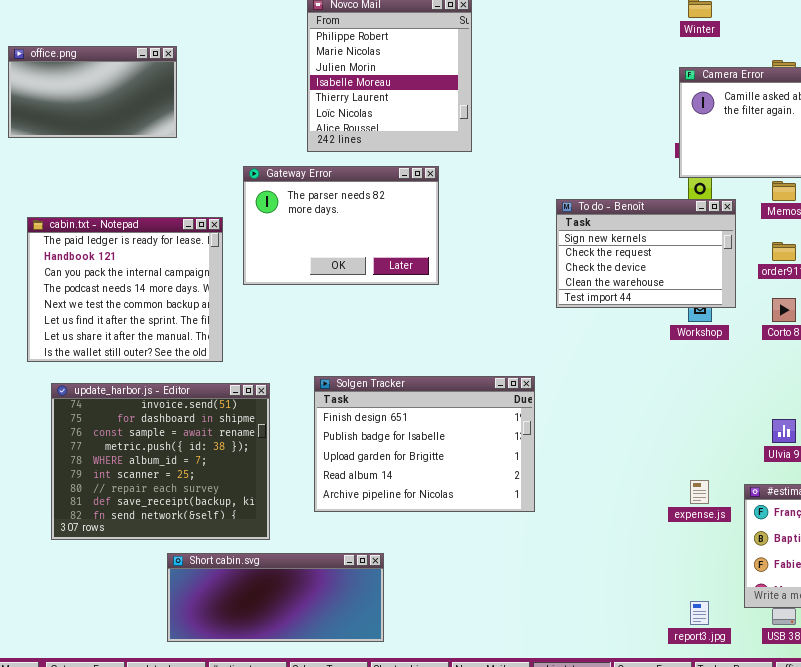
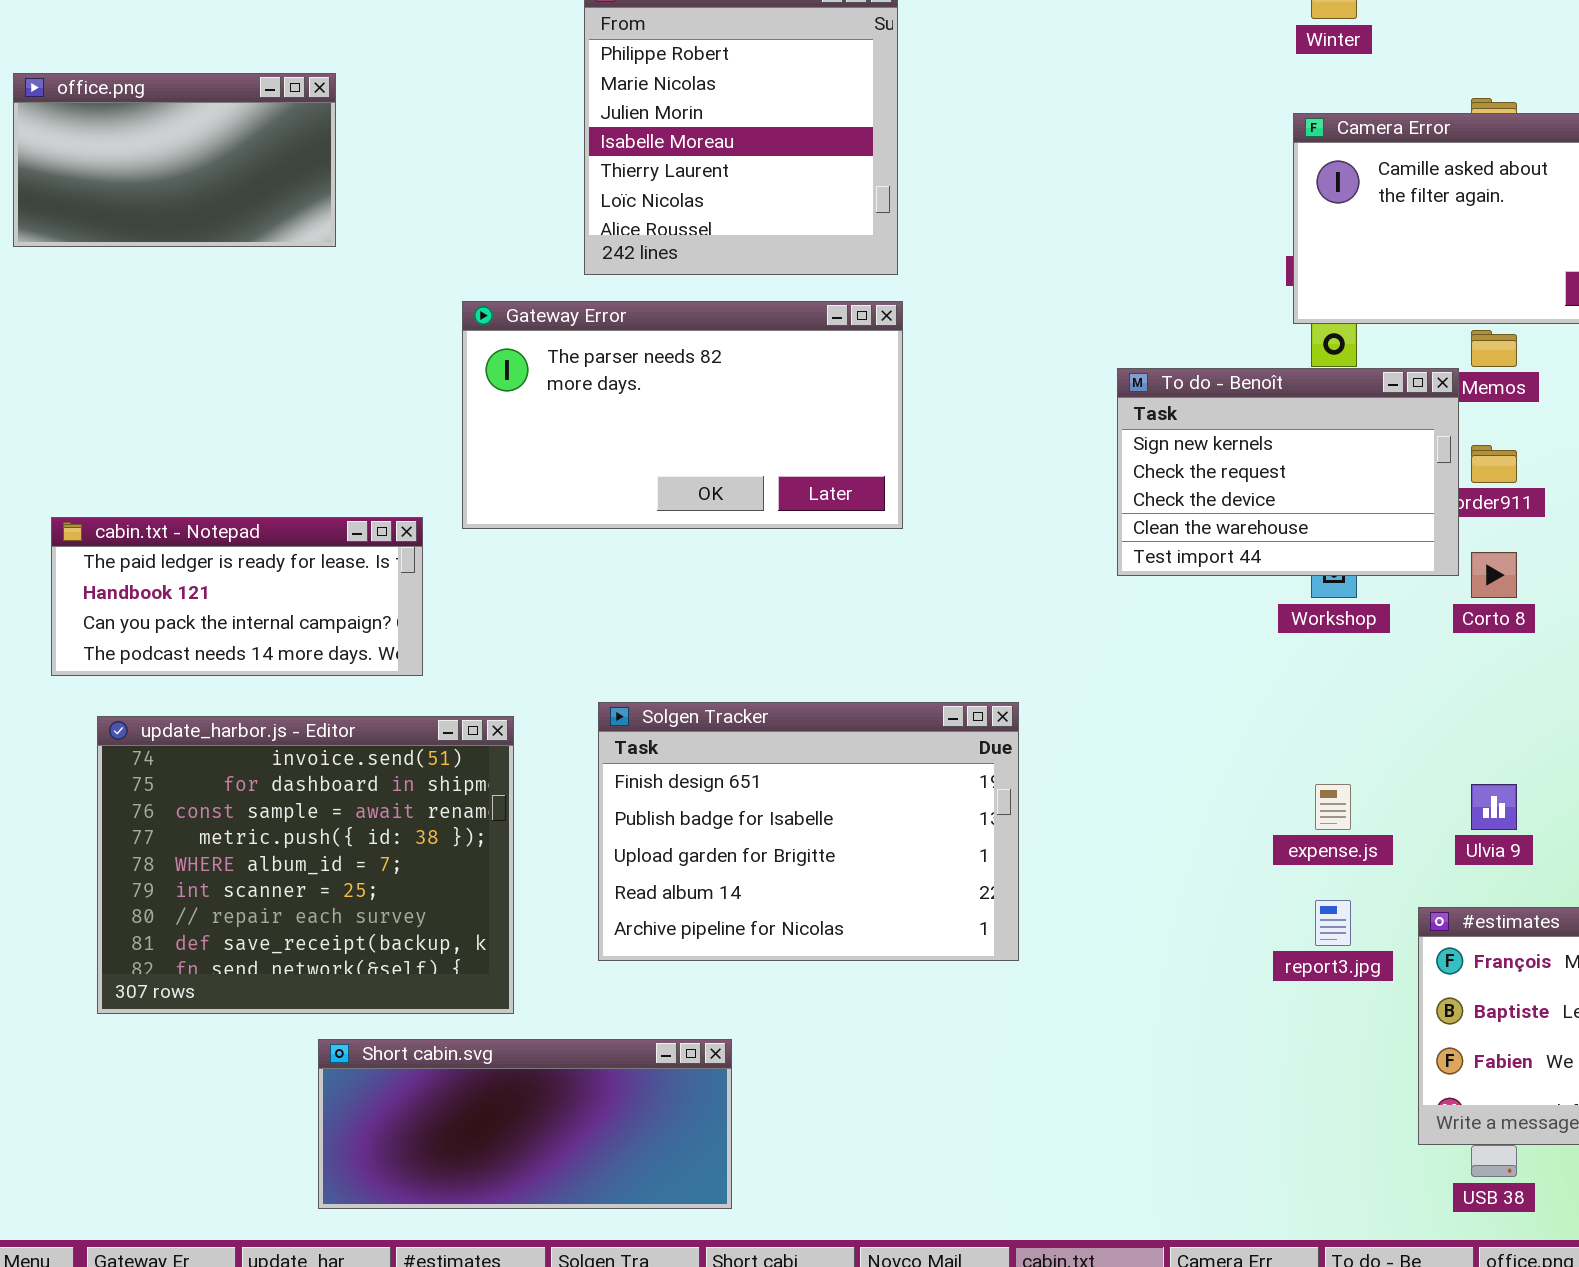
Gateway Error: [243,166,439,285] -> [462,301,903,529], resized
To do - Benoît: [556,199,736,308] -> [1117,368,1459,576], moved
cabin.txt - Notepad: [27,217,223,362] -> [51,517,423,676], resized
expense.js: [690,480,709,504] -> [1315,784,1351,830], moved
report3.jpg: [690,601,709,625] -> [1315,900,1351,946], moved

